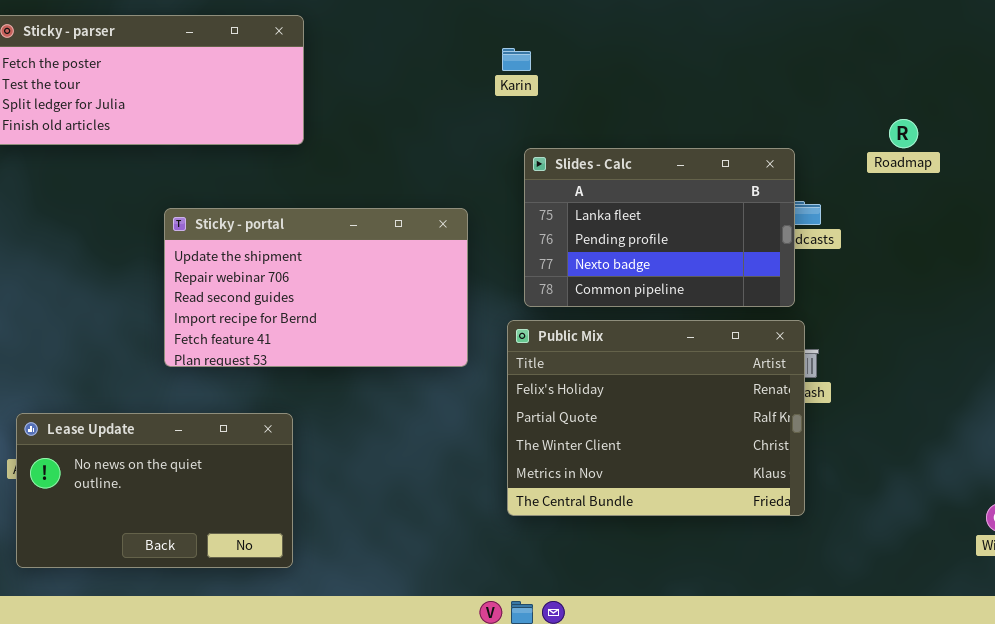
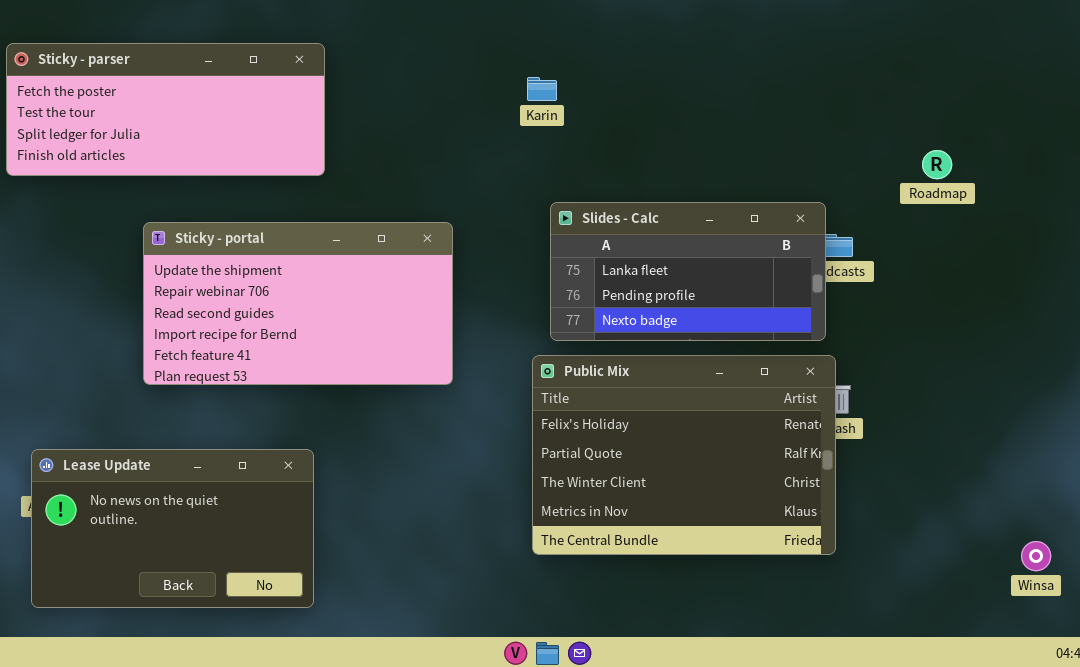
Slides - Calc: [524,148,795,307] -> [550,202,826,341], resized
Sticky - portal: [164,208,468,367] -> [143,222,453,385], moved

